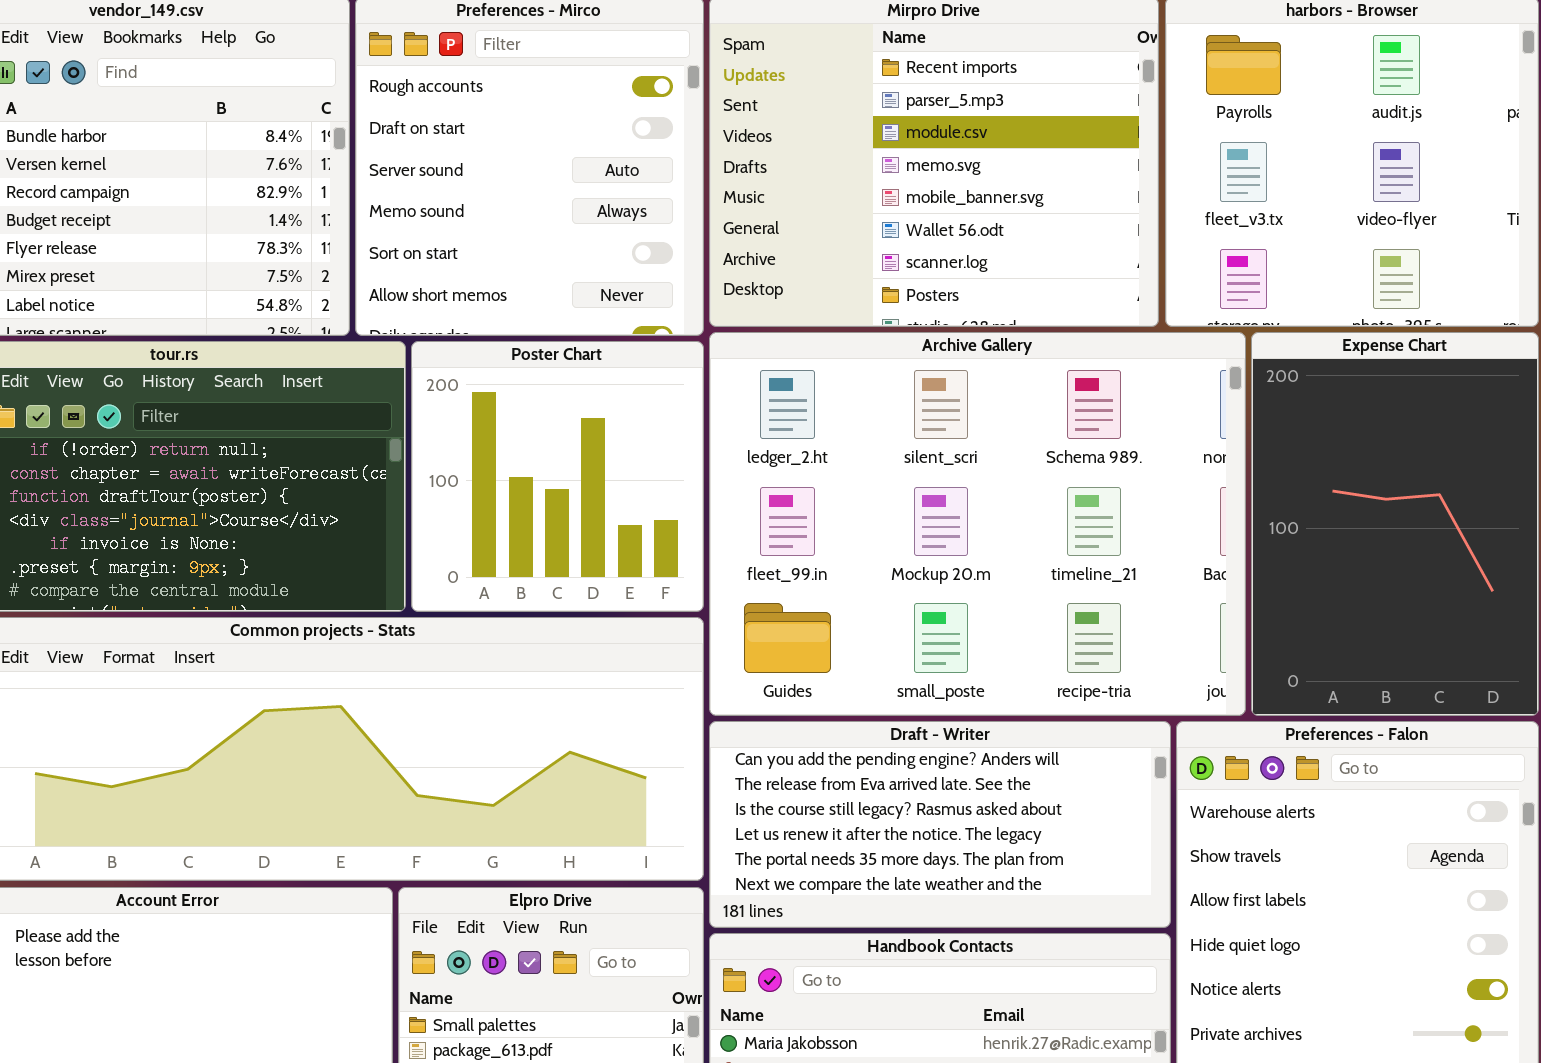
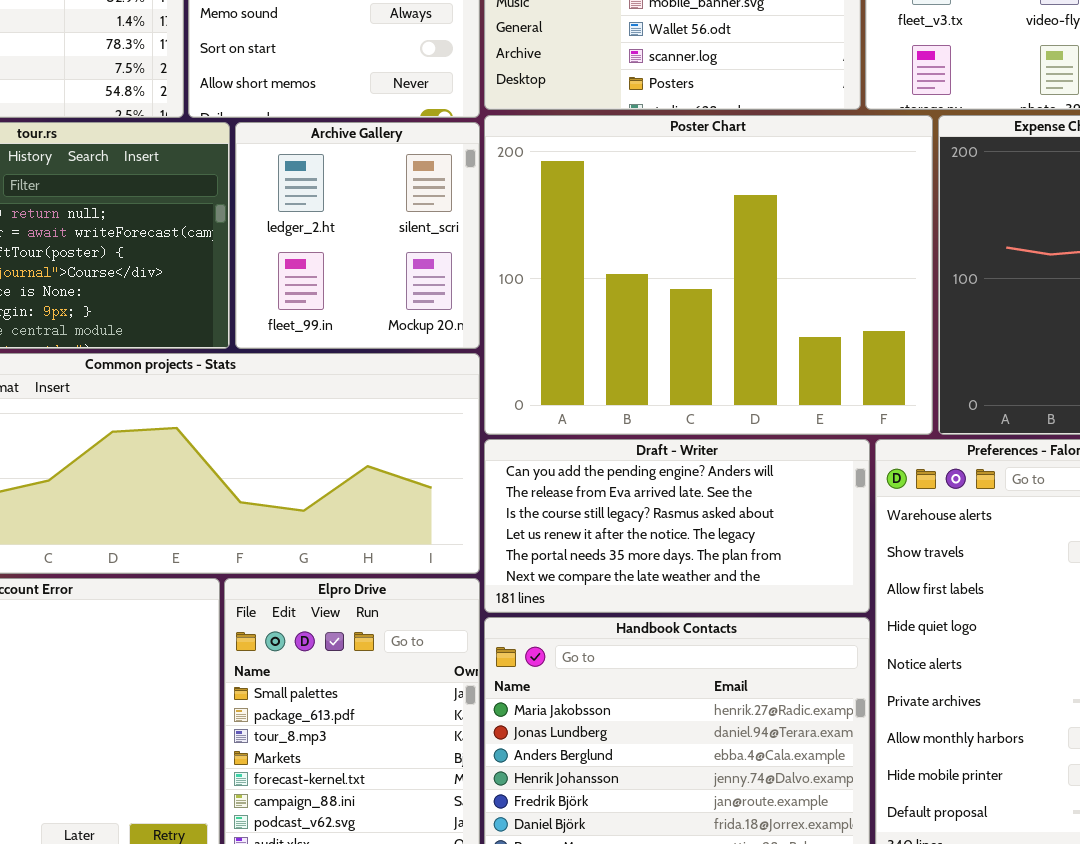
Archive Gallery: [709,332,1246,716] -> [235,122,480,349], moved, resized
Poster Chart: [411,341,704,612] -> [484,115,933,435], moved, resized

